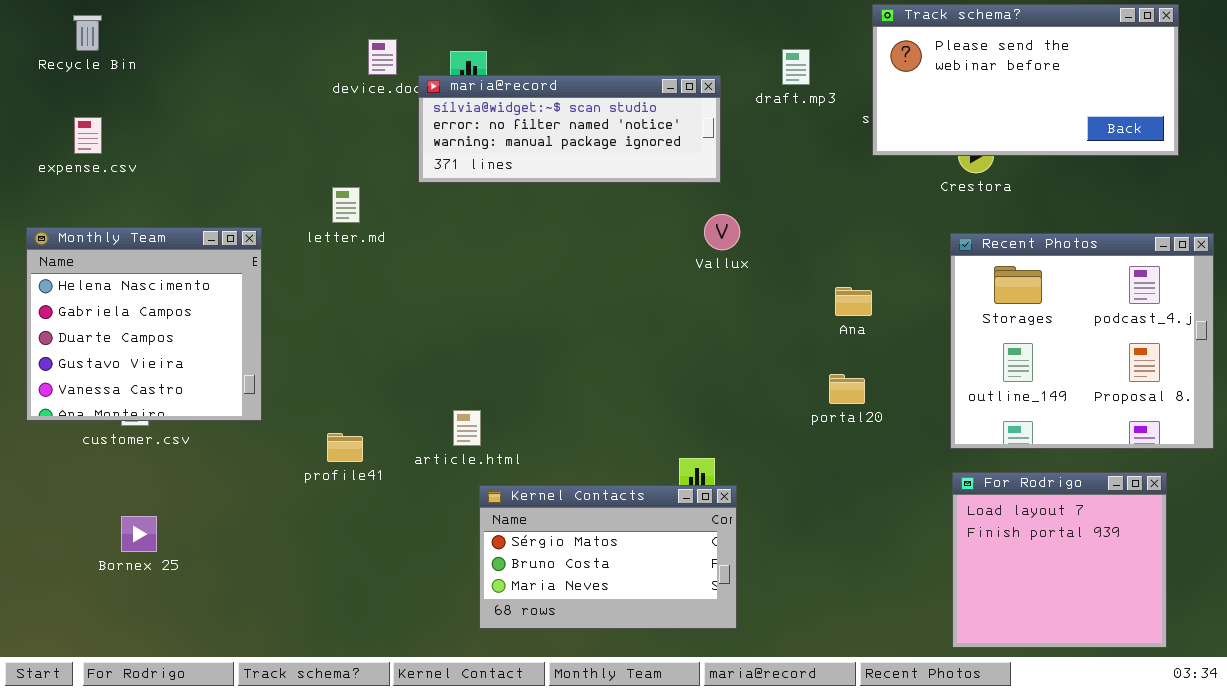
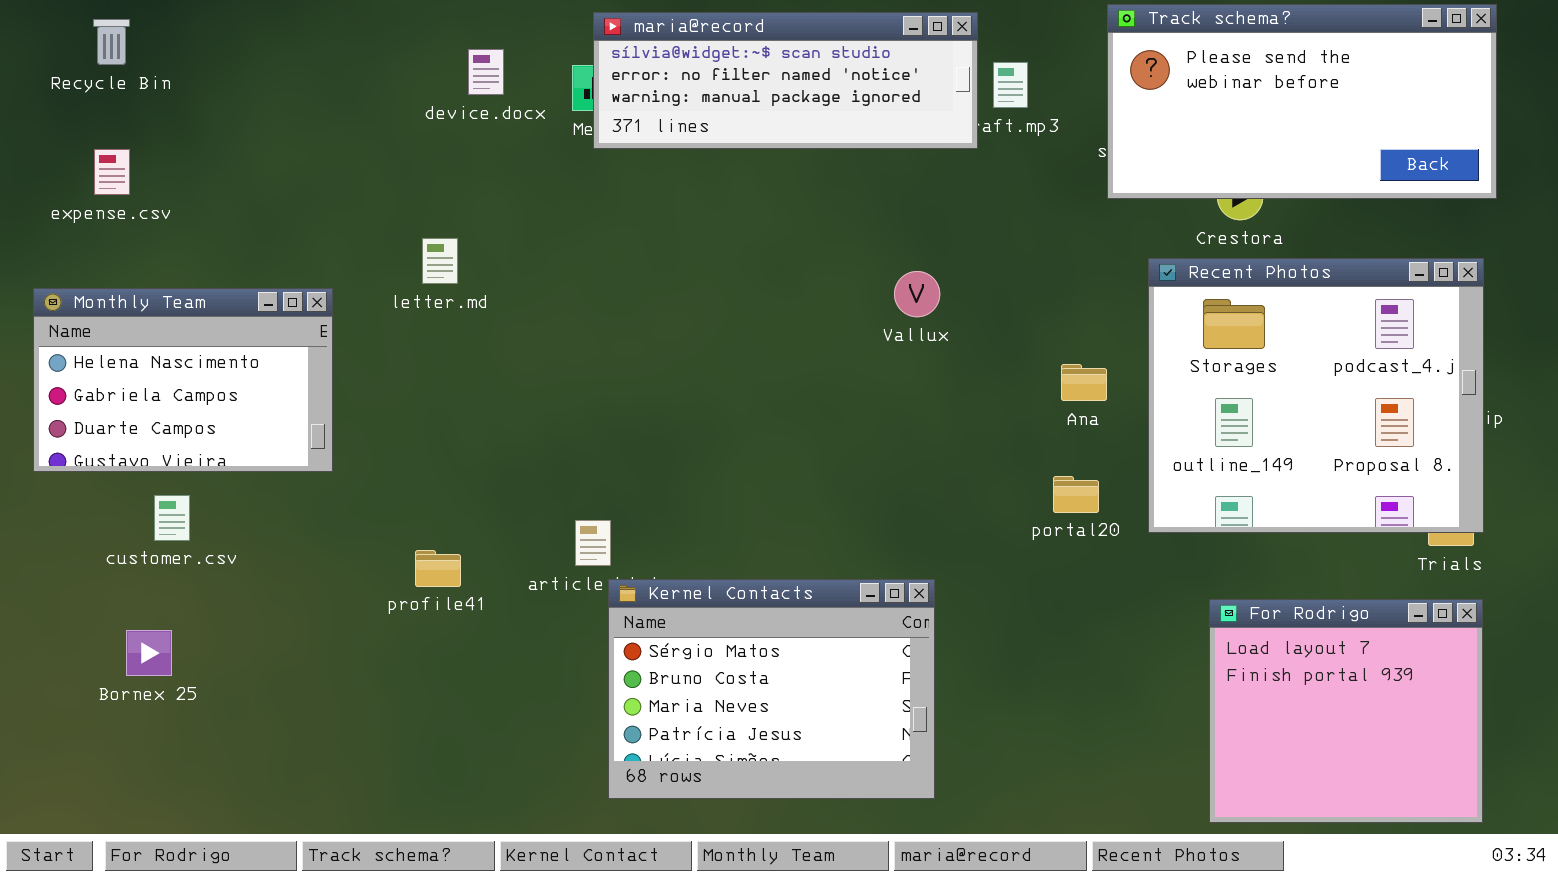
maria@record: [418,75,721,183] -> [593,12,978,149], moved
Monthly Team: [26,227,262,421] -> [33,288,333,472], resized
Recent Photos: [950,233,1214,449] -> [1148,258,1484,533], moved
Kernel Contacts: [479,485,737,629] -> [608,579,935,799], resized
Bornex 25: [121,516,157,552] -> [126,630,172,676], moved

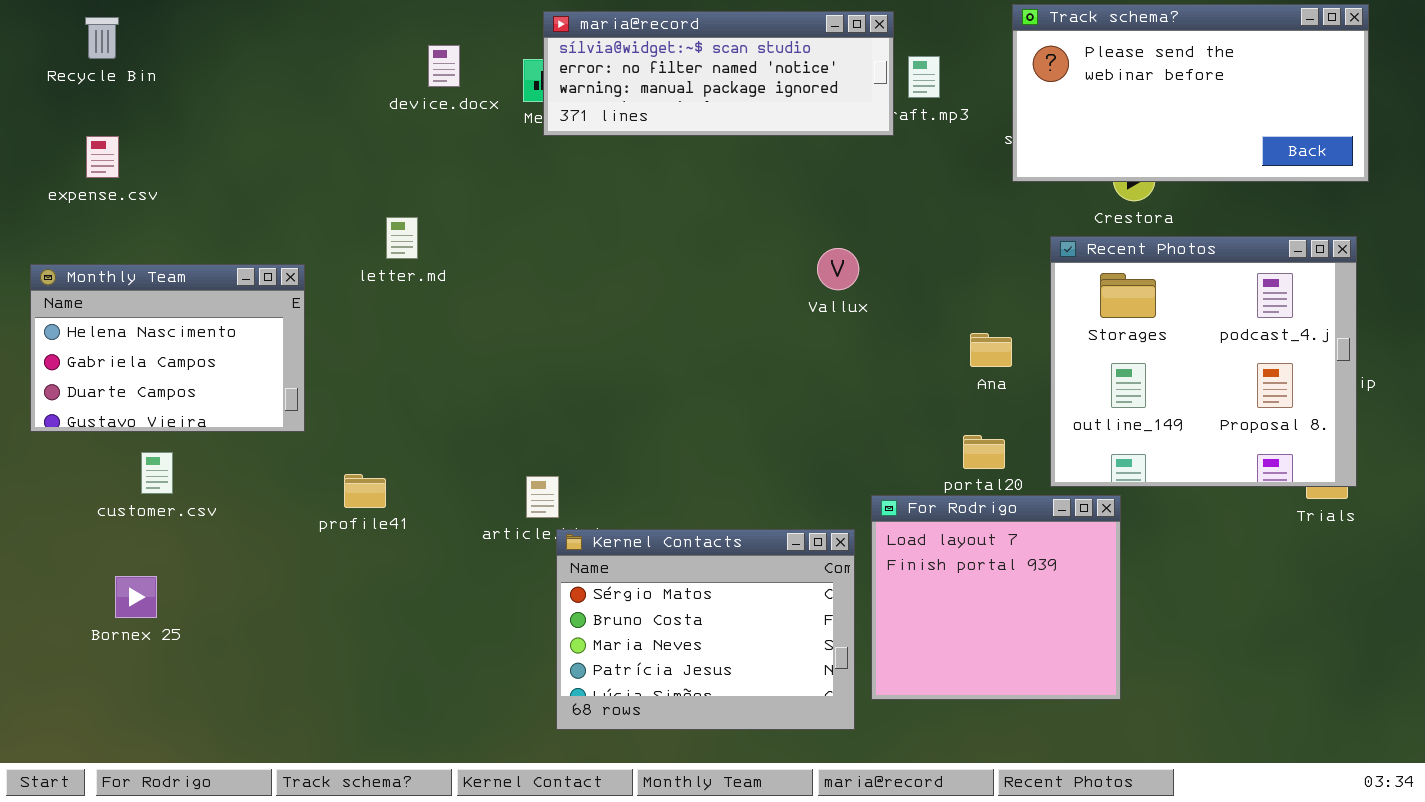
profile41: [415,550,461,587] -> [344,474,386,508], moved
For Rodrigo: [1209,599,1483,823] -> [871,495,1121,700], moved

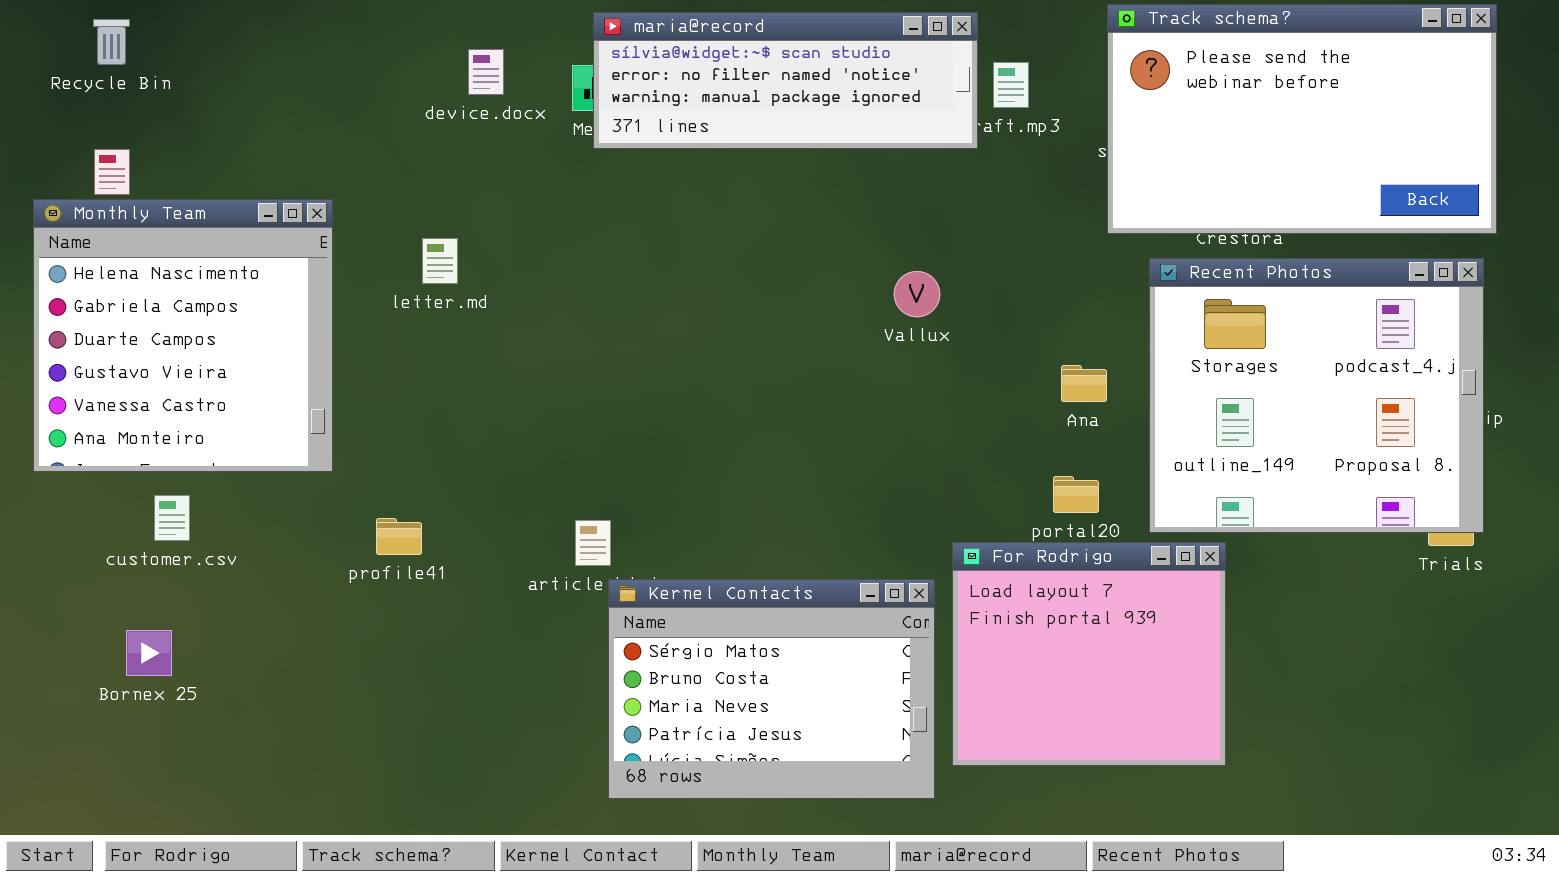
Track schema?: [1012,4,1369,182] -> [1107,4,1497,234], resized
Monthly Team: [30,264,305,432] -> [33,199,333,472], resized

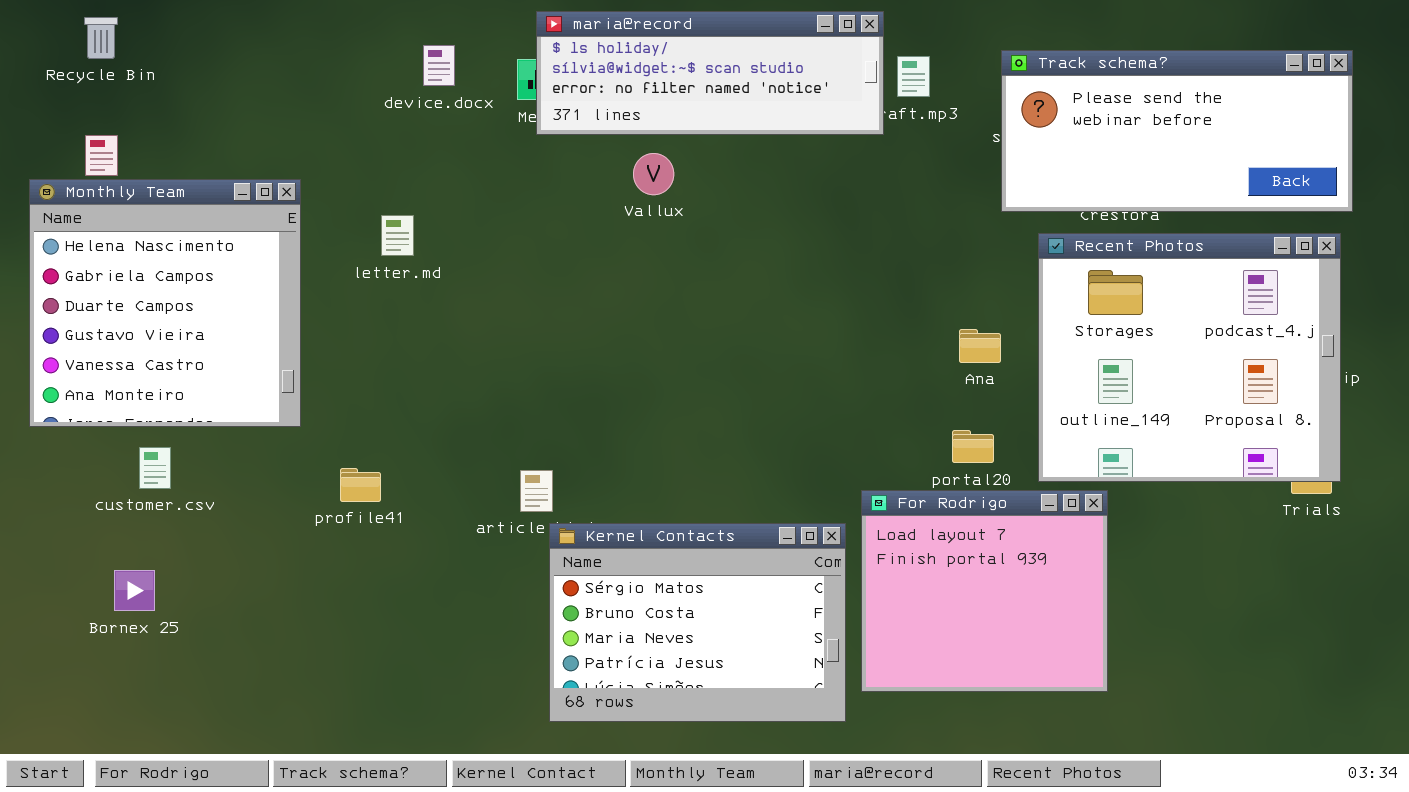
Track schema?: [1107,4,1497,234] -> [1001,50,1353,212], resized
maria@record: [593,12,978,149] -> [536,11,884,135], scrolled up 1 row
Vallux: [894,271,940,317] -> [633,153,674,195], moved

